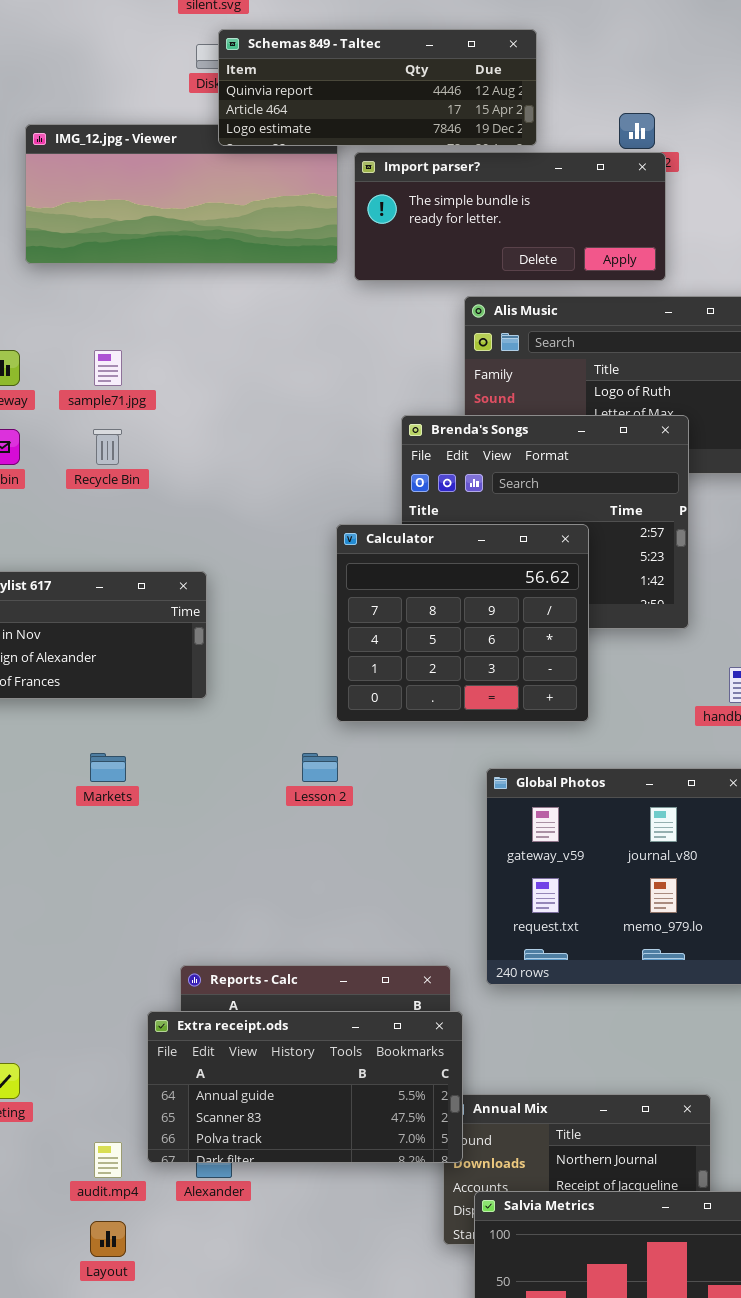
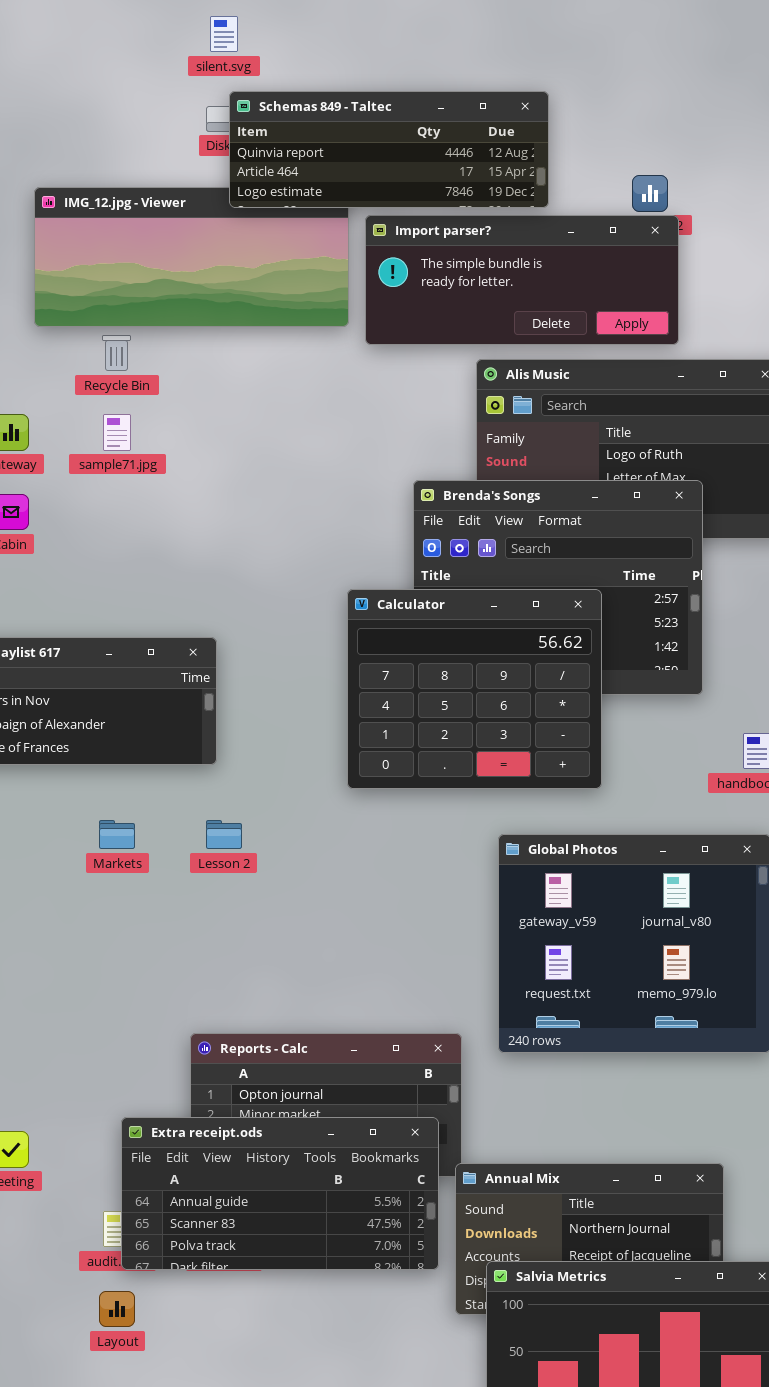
Recycle Bin: [93,429,122,465] -> [102,335,131,371], moved
Lesson 2: [302,753,338,782] -> [206,820,242,849], moved
Extra receipt.ods: [147,1011,463,1163] -> [121,1117,439,1270], moved

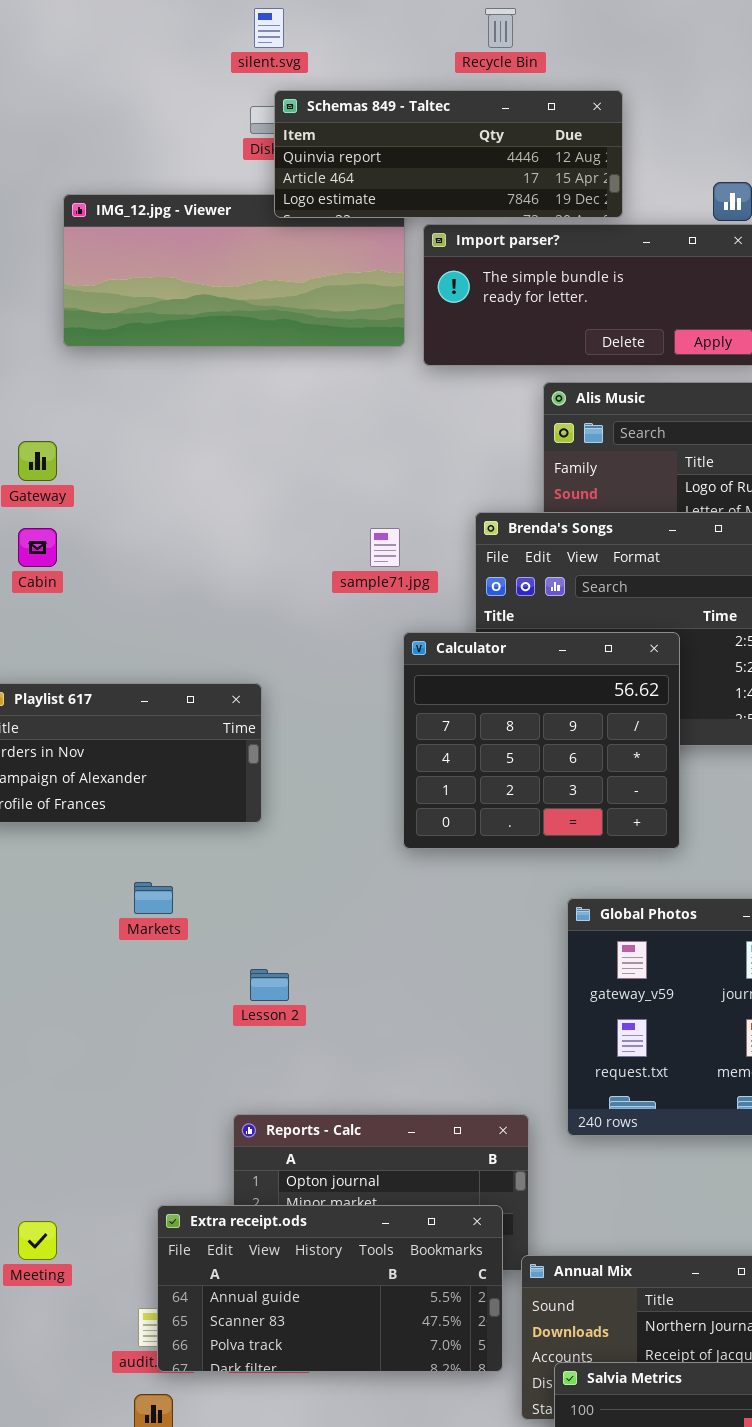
Recycle Bin: [102,335,131,371] -> [485,8,516,48], moved
sample71.jpg: [103,414,131,451] -> [370,528,400,567], moved
Lesson 2: [206,820,242,849] -> [250,969,289,1001], moved

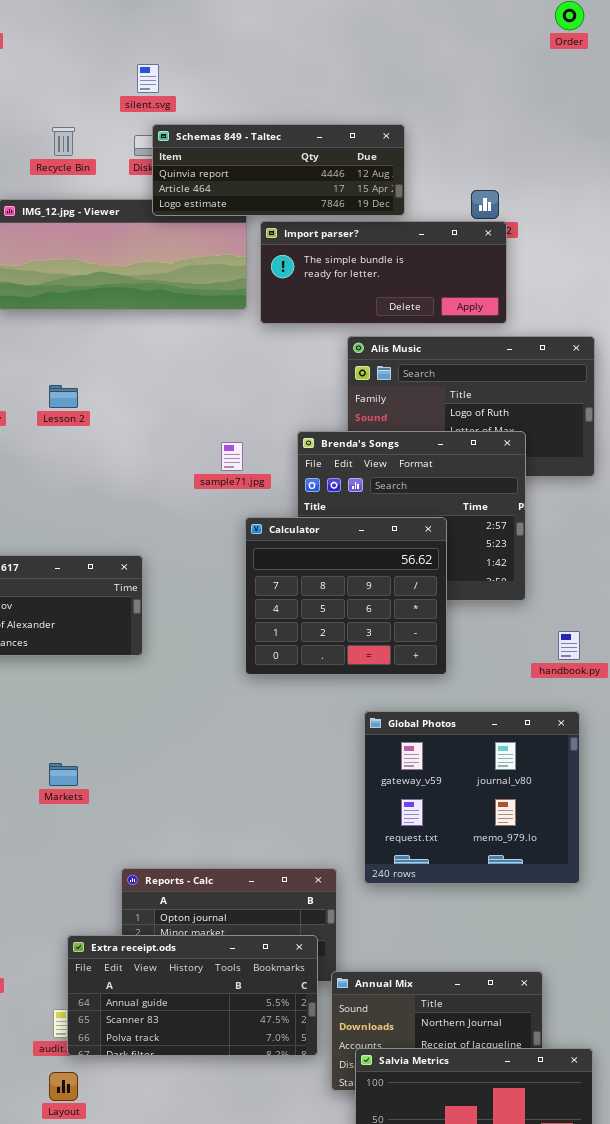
Recycle Bin: [485,8,516,48] -> [52,127,75,156], moved
Markets: [134,882,173,914] -> [49,763,78,786], moved
Lesson 2: [250,969,289,1001] -> [49,385,78,408], moved

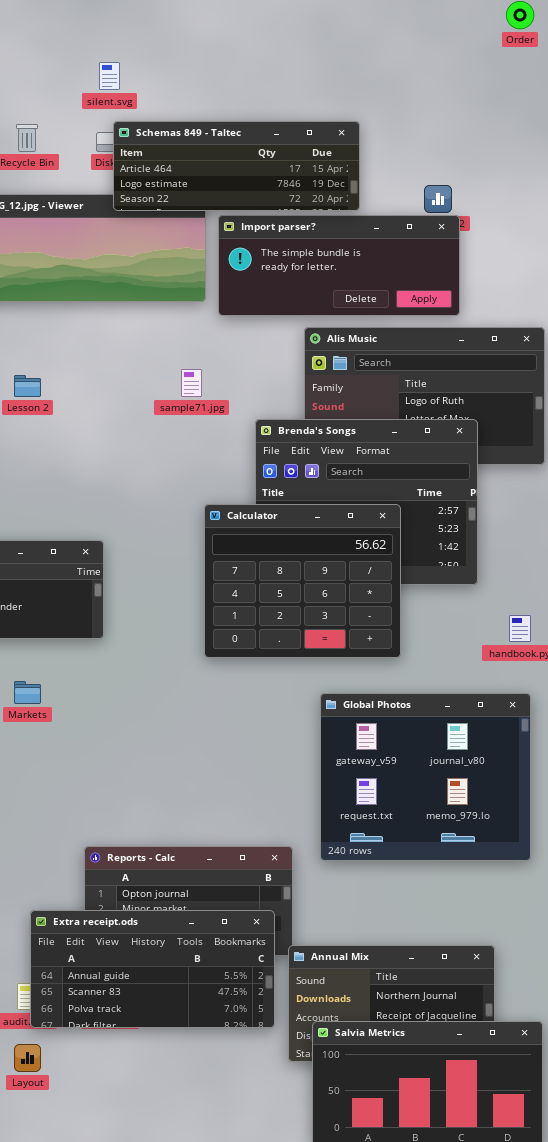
Schemas 849 - Taltec: [152,124,405,216] -> [113,121,360,211], scrolled down 1 row
sample71.jpg: [221,442,243,471] -> [181,369,202,397], moved
Markets: [49,763,78,786] -> [14,681,41,704], moved

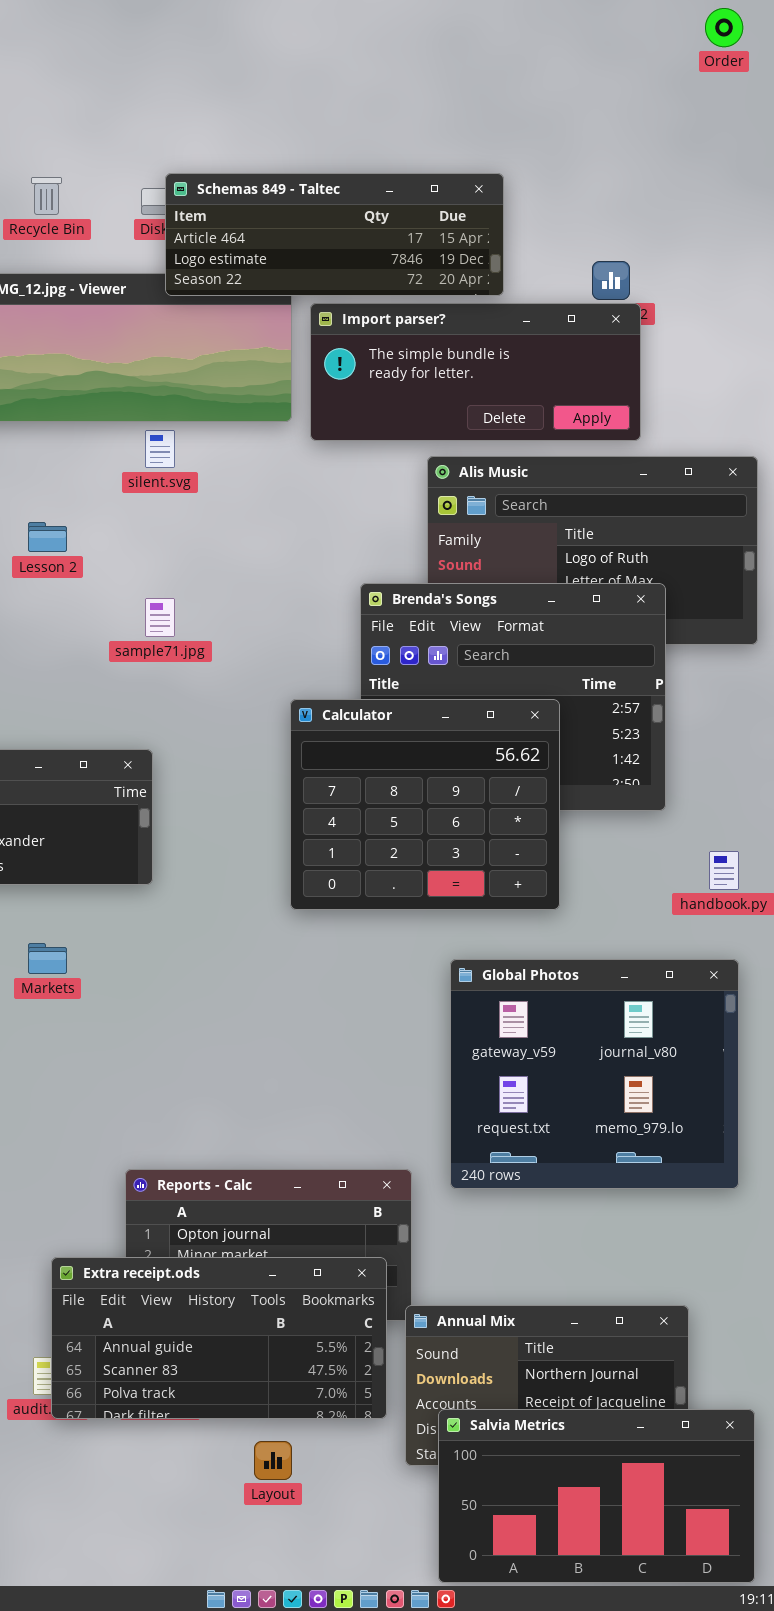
silent.svg: [99,62,120,90] -> [145,430,175,468], moved
sample71.jpg: [181,369,202,397] -> [145,598,175,637], moved
Layout: [14,1044,41,1072] -> [254,1441,292,1480], moved

